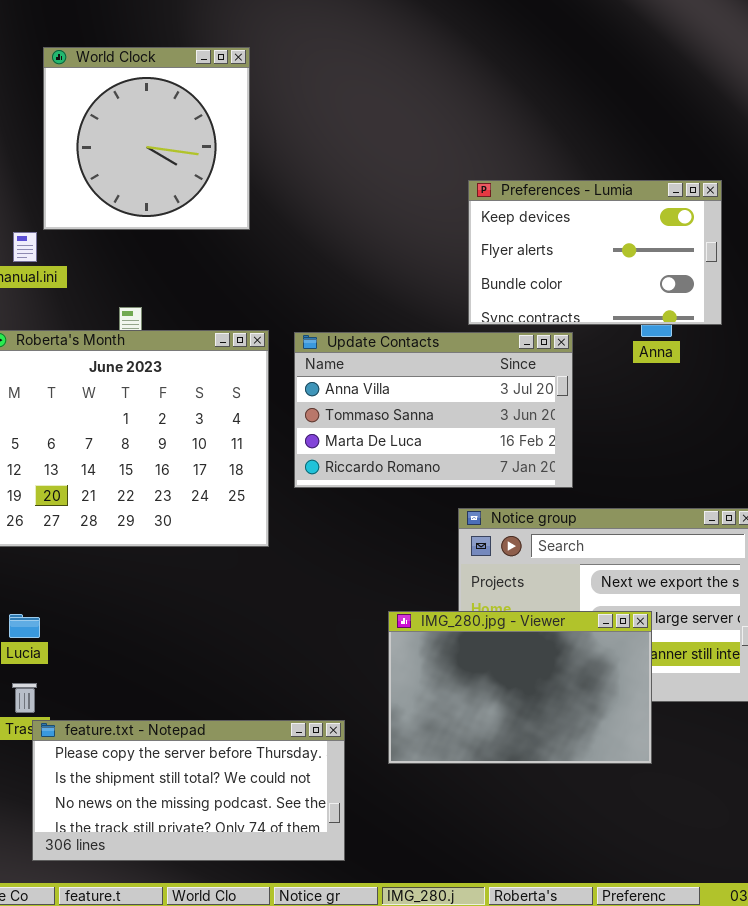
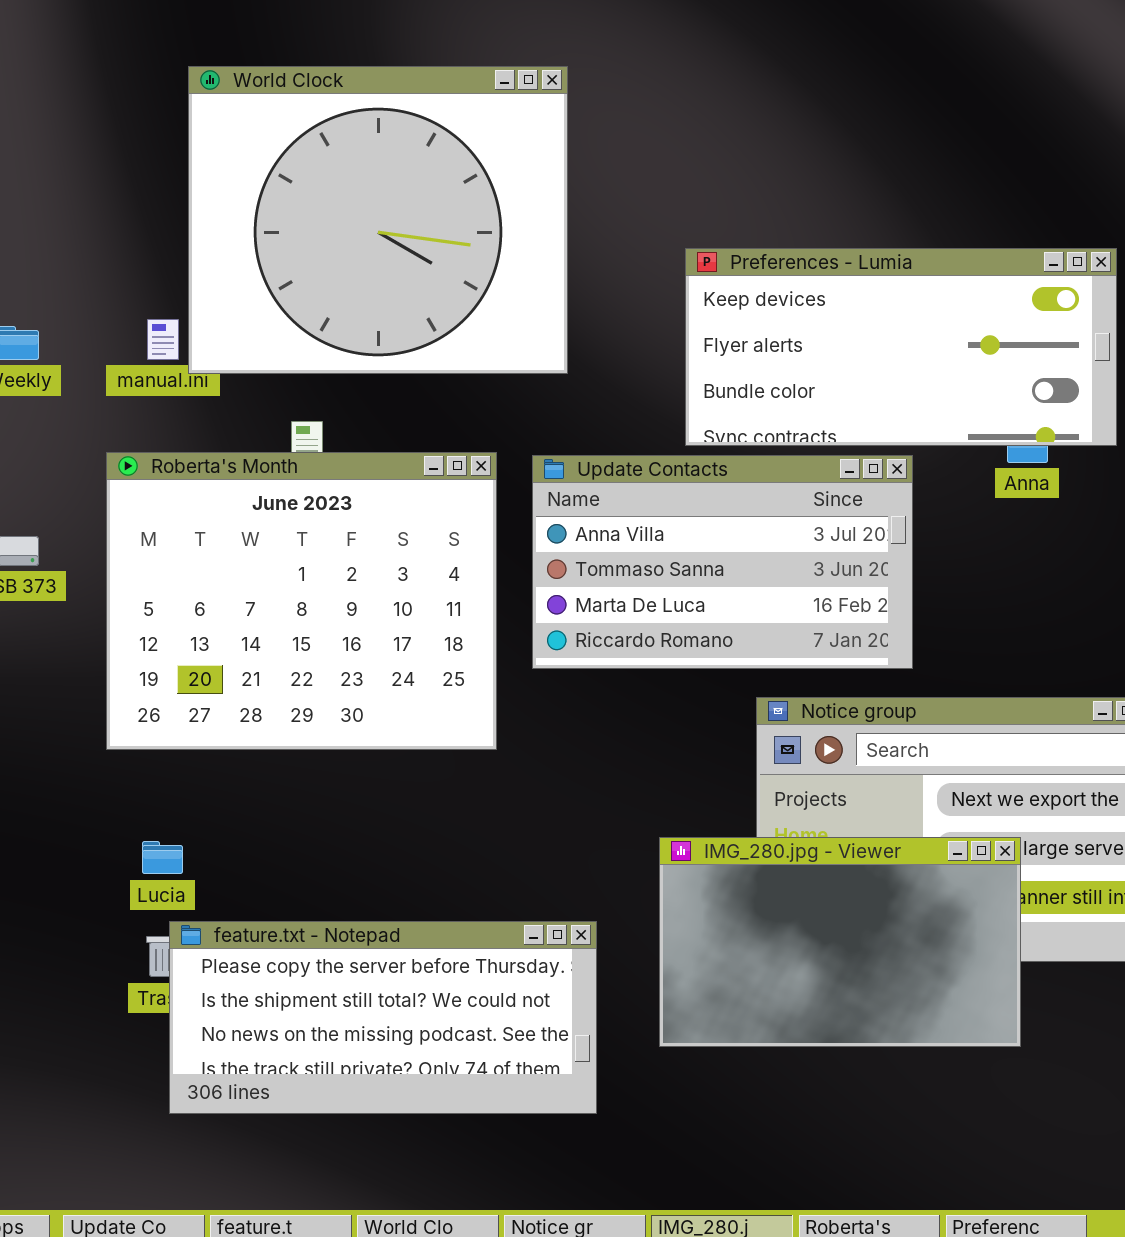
World Clock: [43,47,250,230] -> [188,66,568,374], resized
Preferences - Lumia: [468,180,722,325] -> [685,248,1117,446], resized
feature.txt - Notepad: [32,720,345,861] -> [169,921,597,1114], moved

